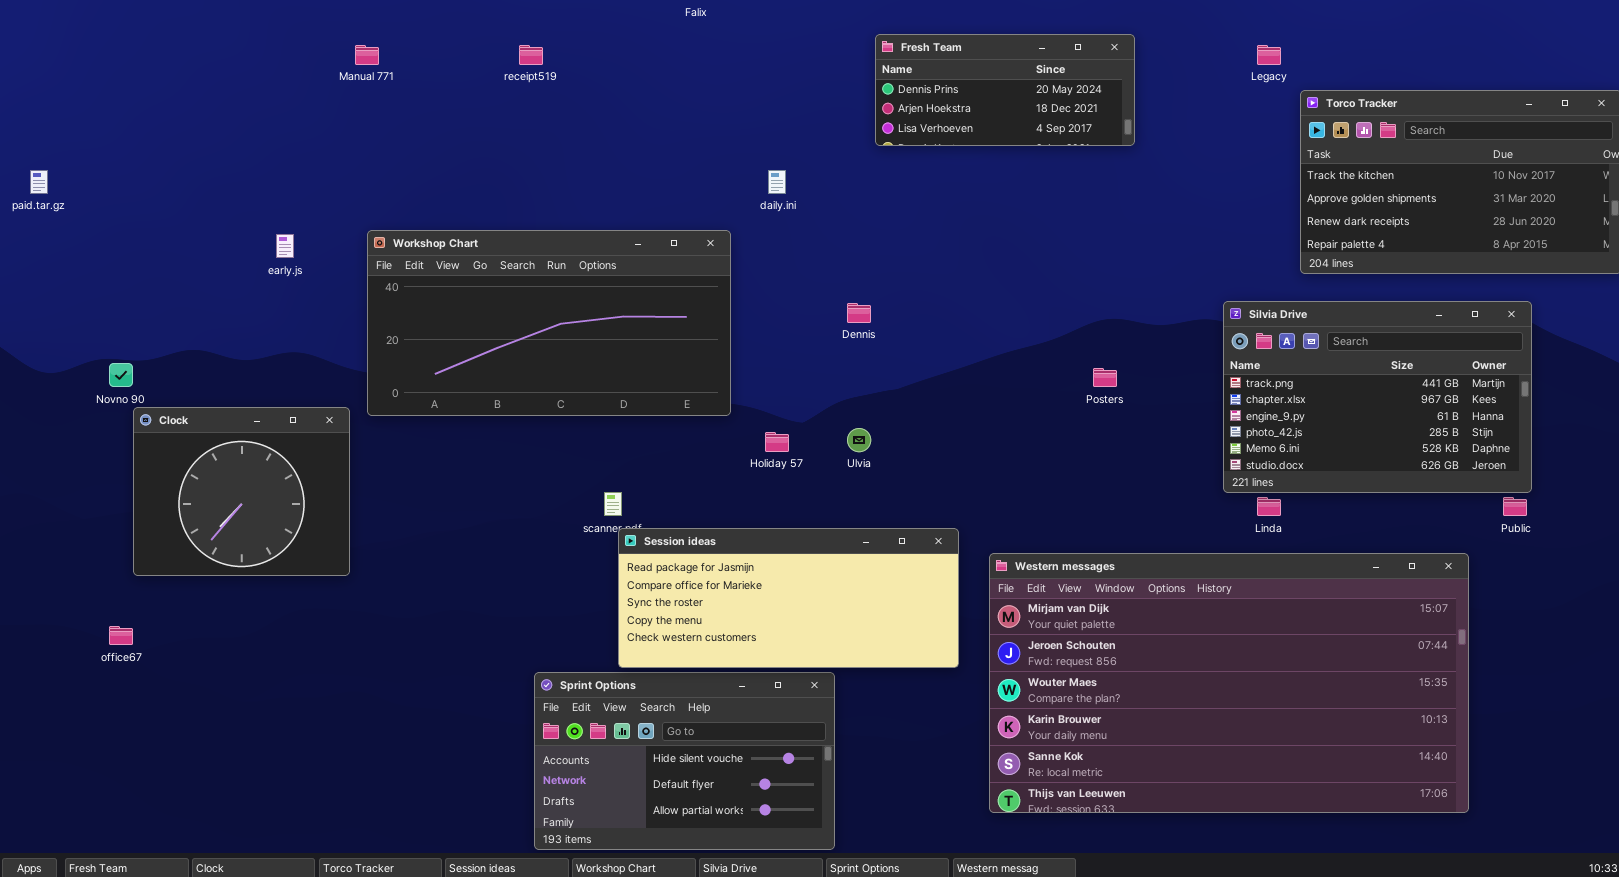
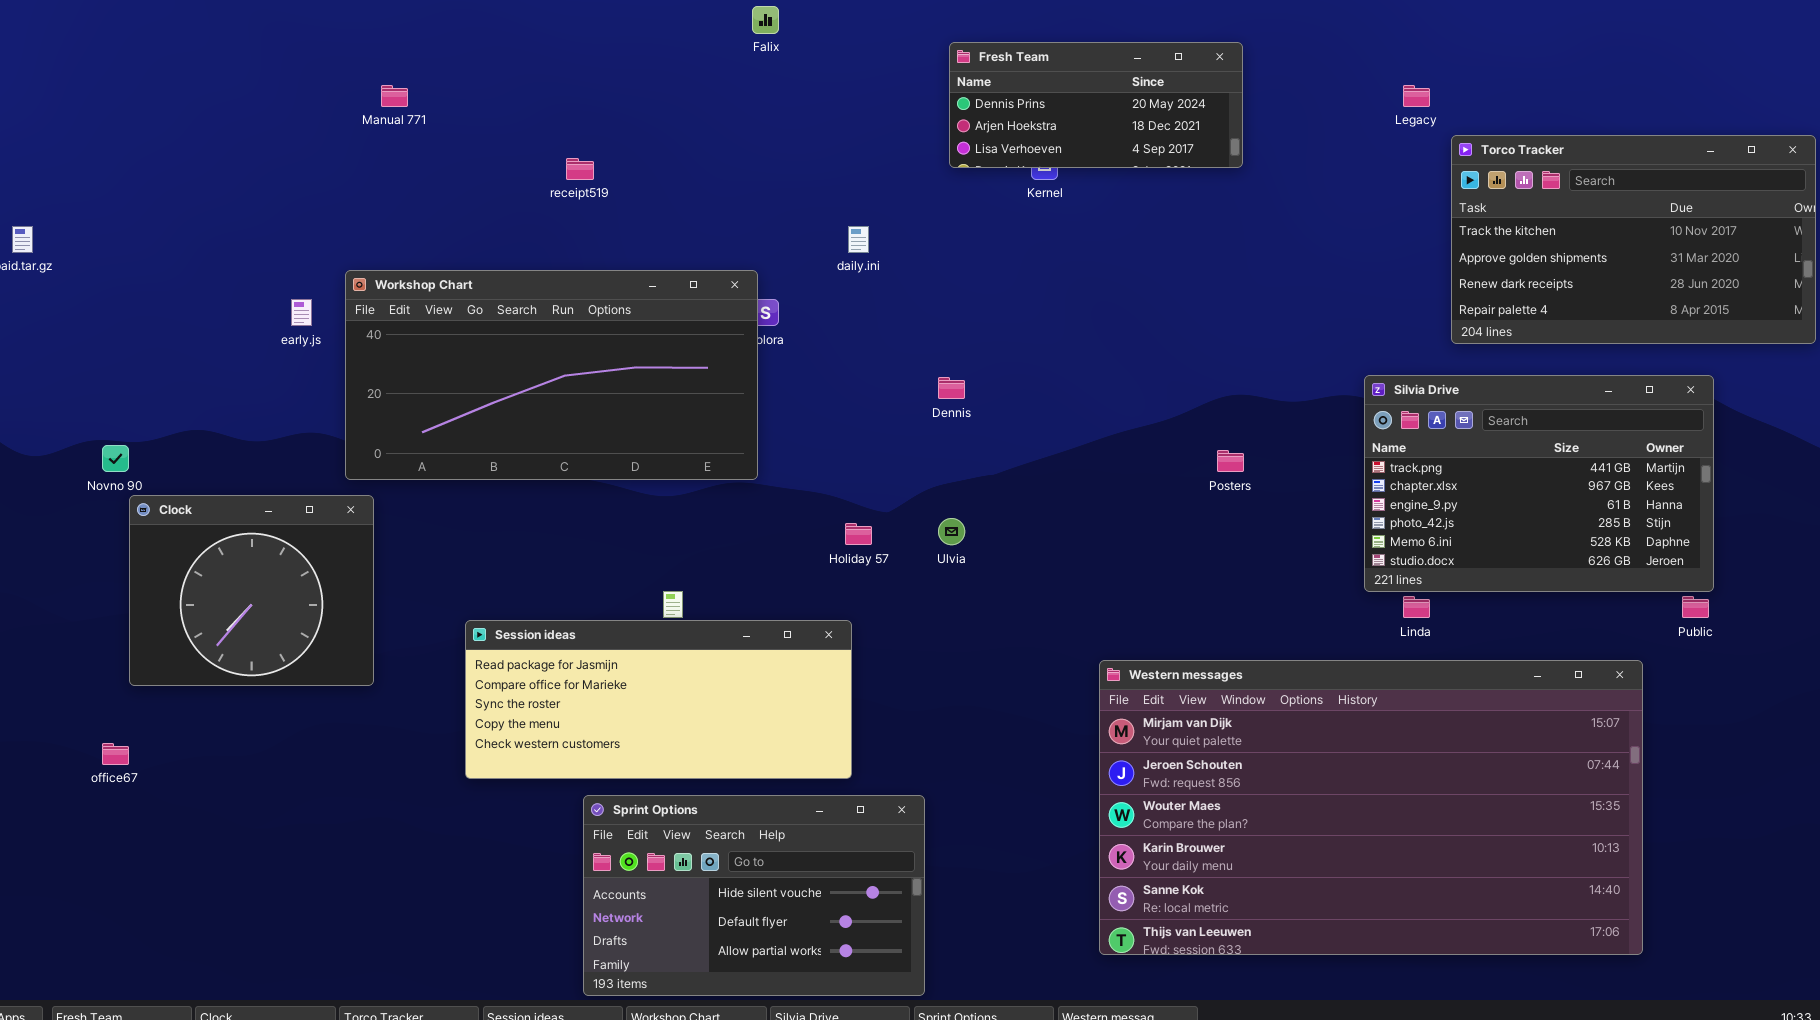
Fresh Team: [875,34,1135,146] -> [949,42,1243,168], moved
receipt519: [519,45,543,65] -> [566,158,594,180], moved
Workshop Chart: [367,230,731,416] -> [345,270,758,480], moved
Session ideas: [618,528,959,668] -> [465,620,852,779], moved

